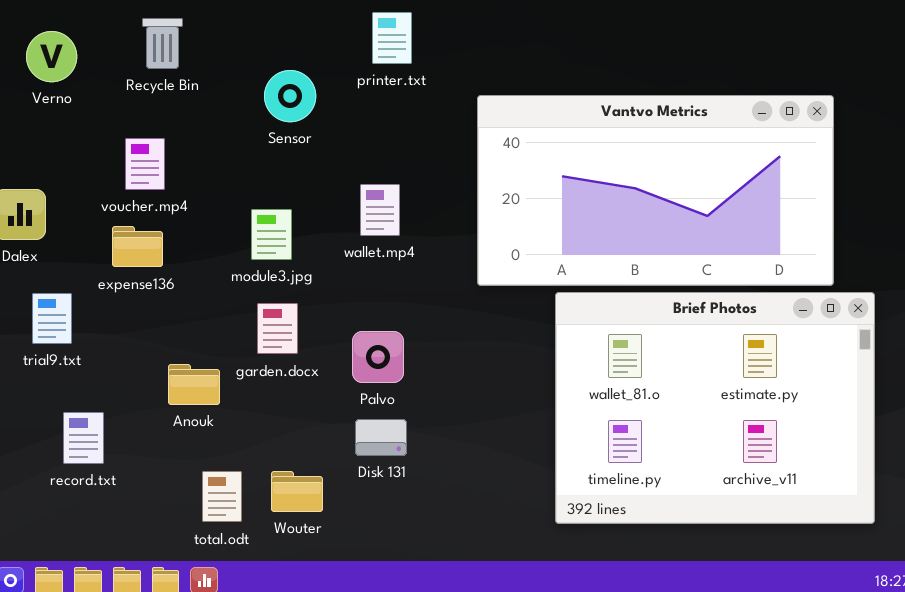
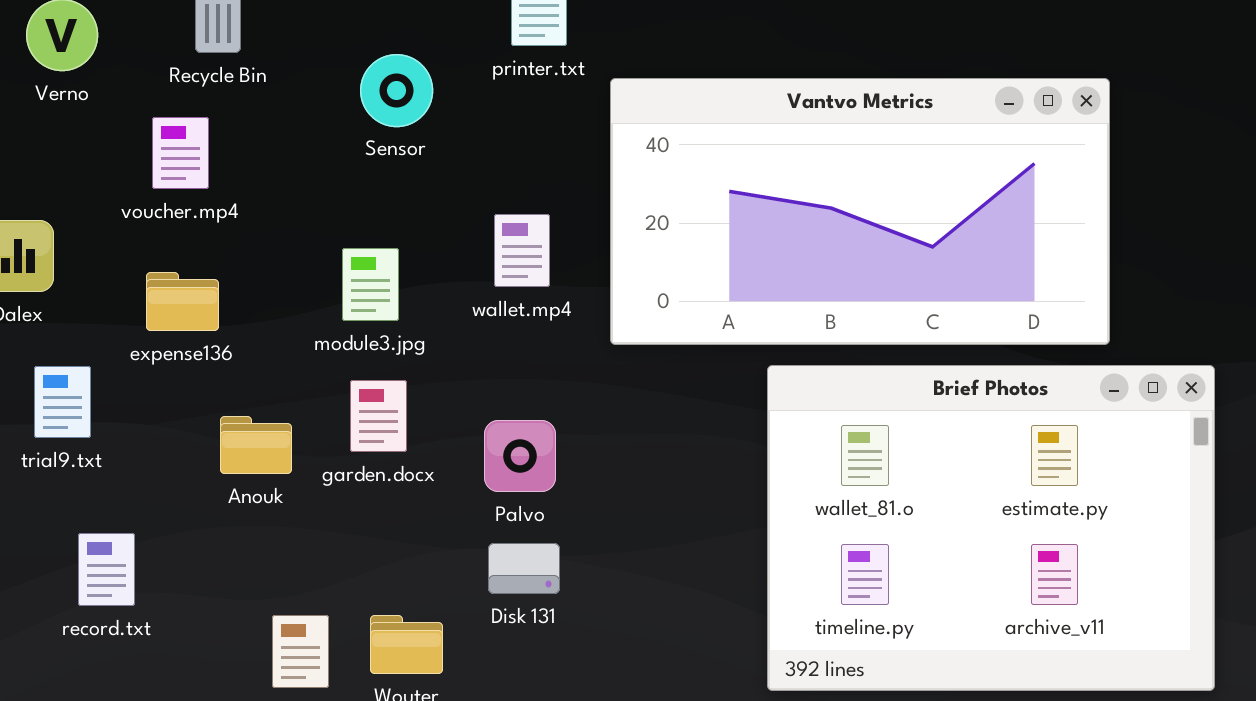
Vantvo Metrics: [477,95,834,286] -> [610,78,1110,345], moved
voucher.mp4: [125,138,165,190] -> [152,117,209,189], moved
Anouk: [168,364,220,405] -> [220,416,292,474], moved

